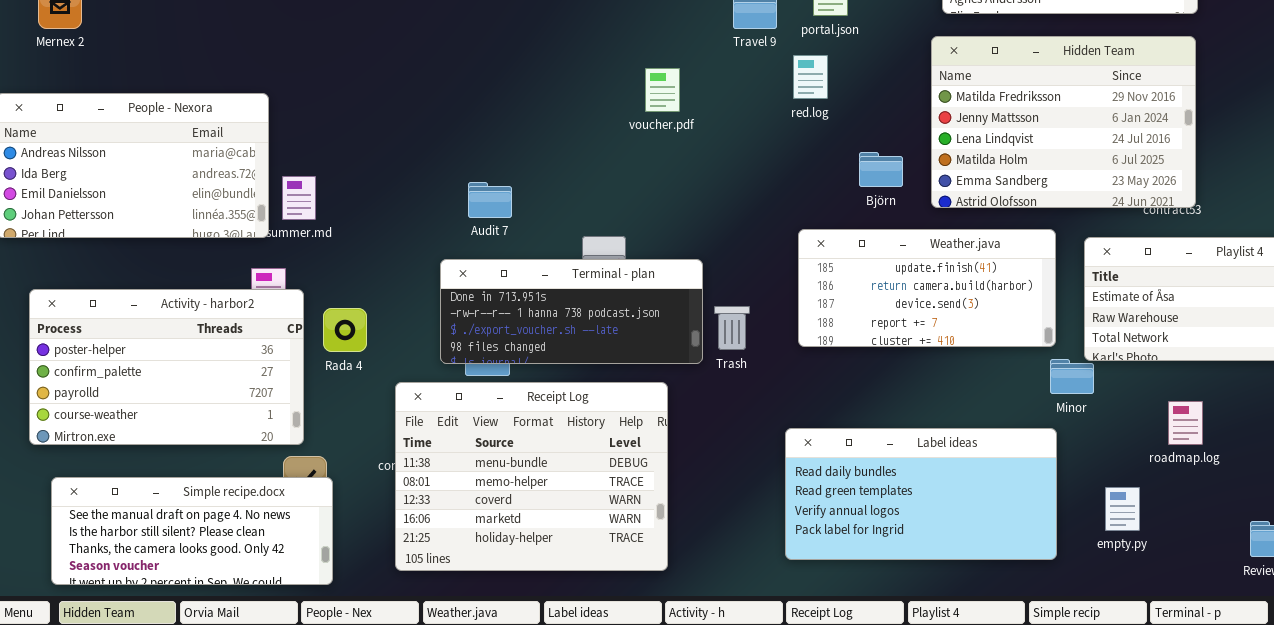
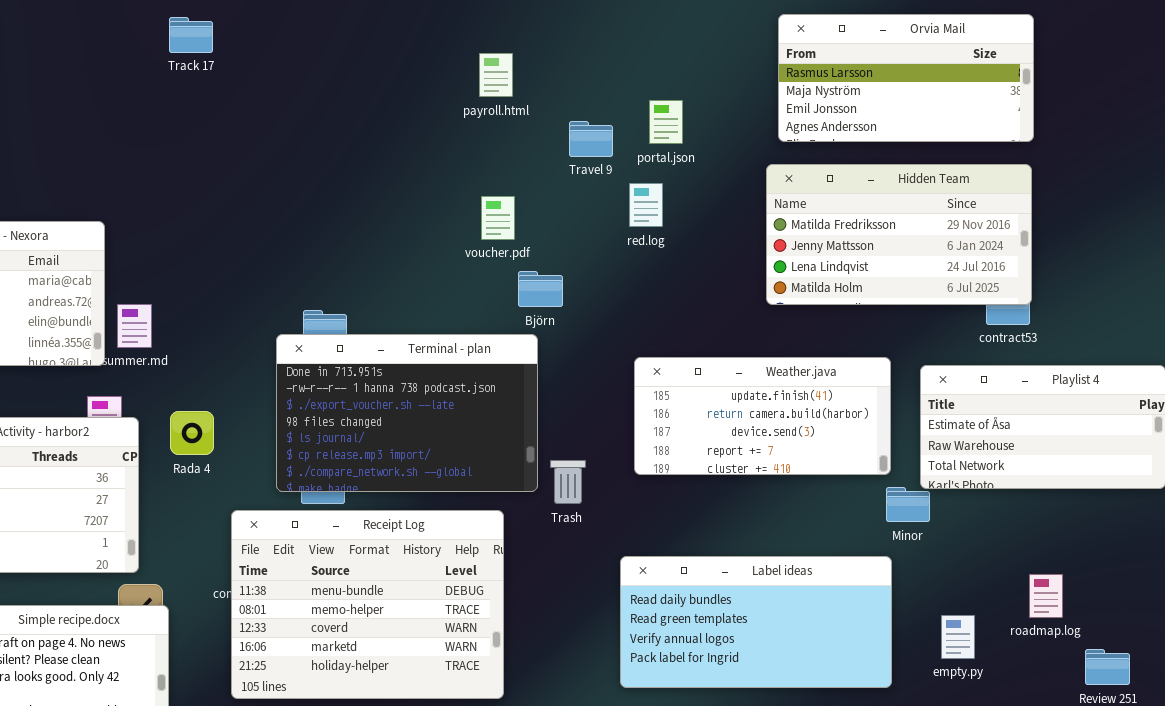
Hidden Team: [931,36,1196,208] -> [766,164,1032,305], resized
Björn: [859,152,903,187] -> [518,271,563,307], moved
Terminal - plan: [440,259,703,364] -> [276,334,538,492], resized
Trash: [714,306,750,350] -> [550,460,586,504], moved
Rada 4: [323,308,367,352] -> [170,411,214,455], moved
roadmap.log: [1168,401,1203,445] -> [1029,574,1063,618], moved

